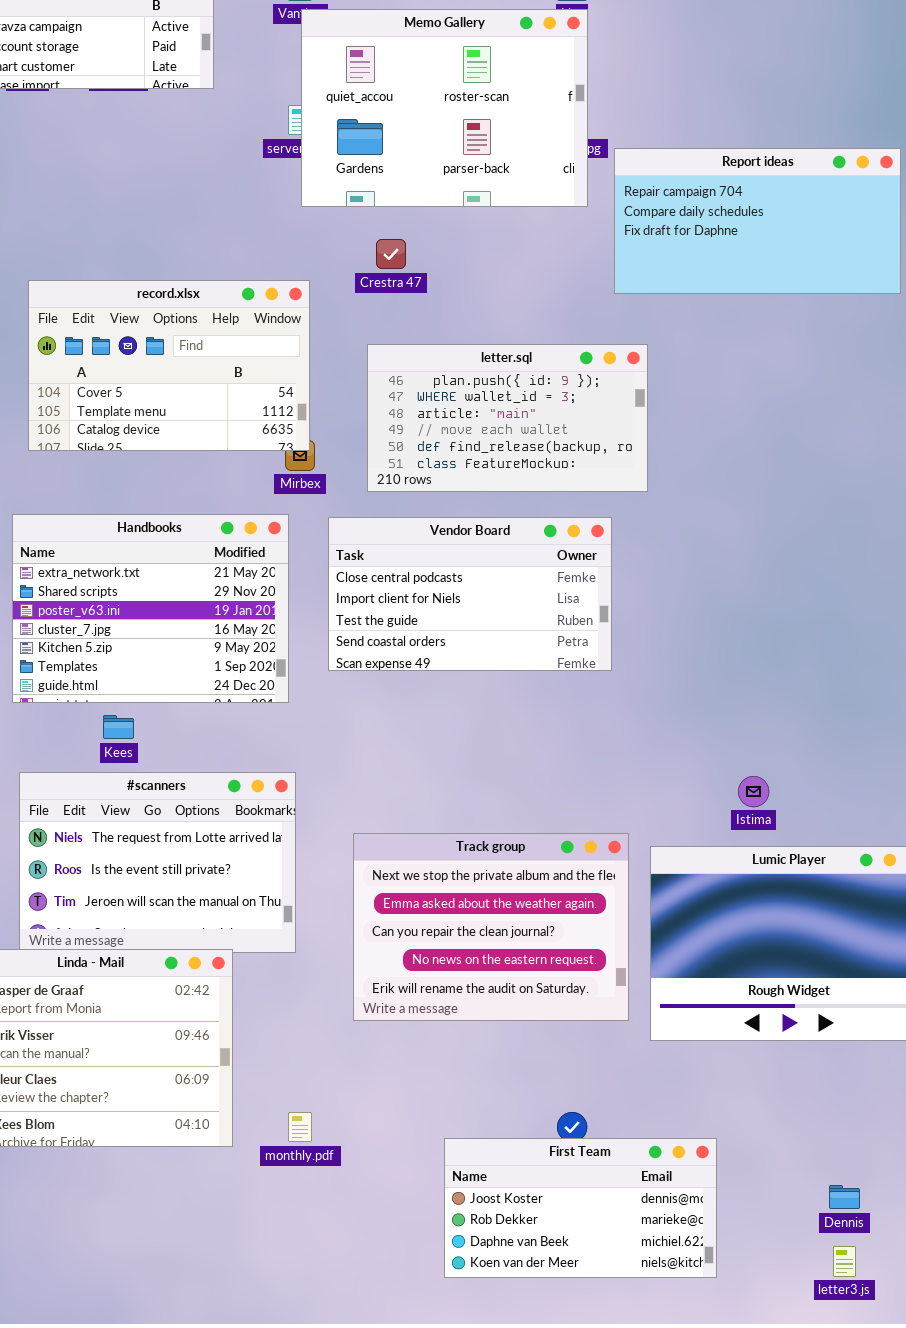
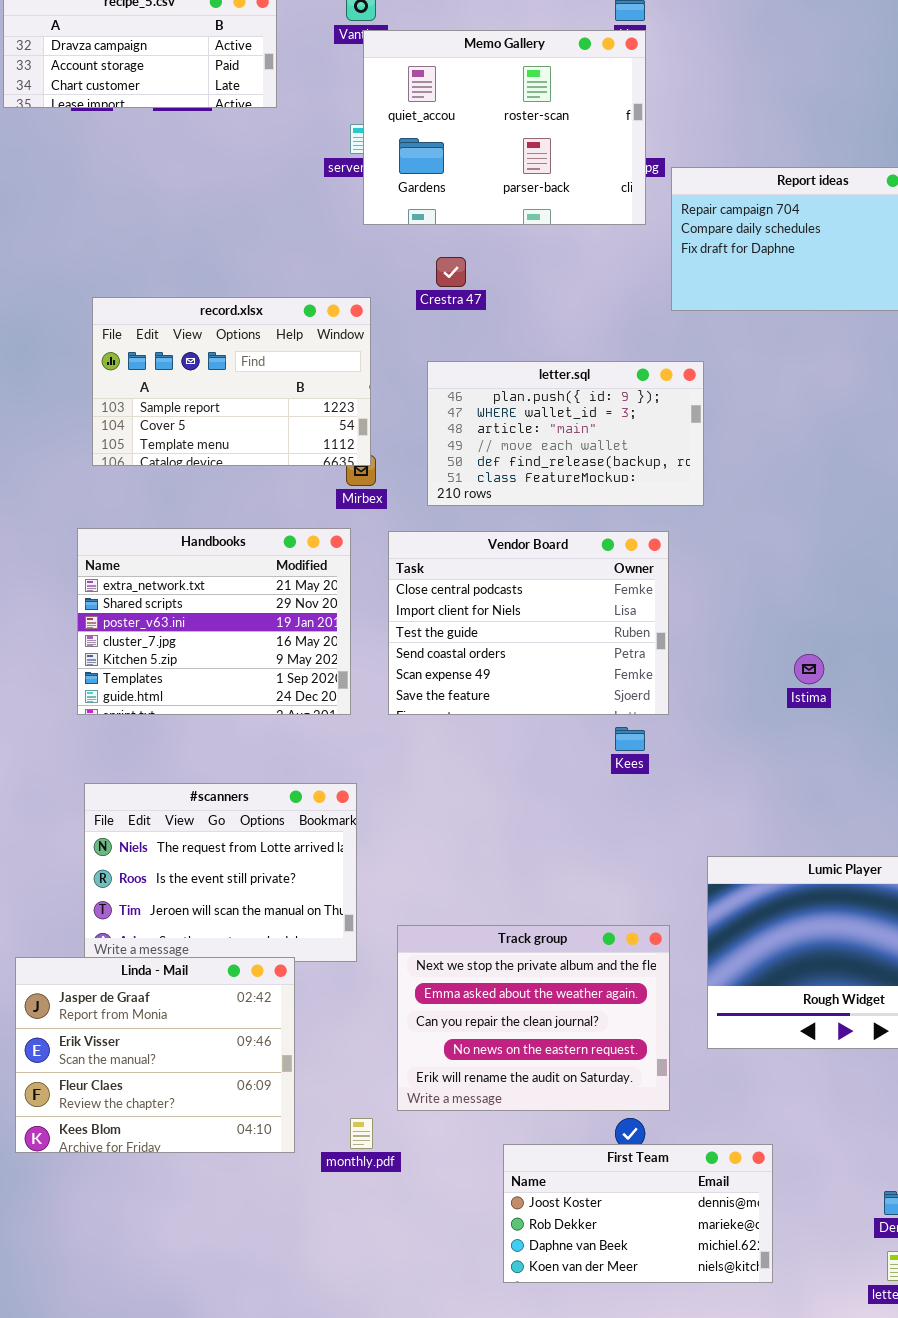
record.xlsx: [28,280,310,451] -> [92,297,371,466], scrolled up 1 row
Vendor Board: [328,517,612,671] -> [388,531,669,715], resized
Kees: [103,715,134,739] -> [615,727,645,751], moved
Istima: [738,776,769,807] -> [794,654,824,684], moved
Track group: [353,833,629,1021] -> [397,925,670,1111], moved

